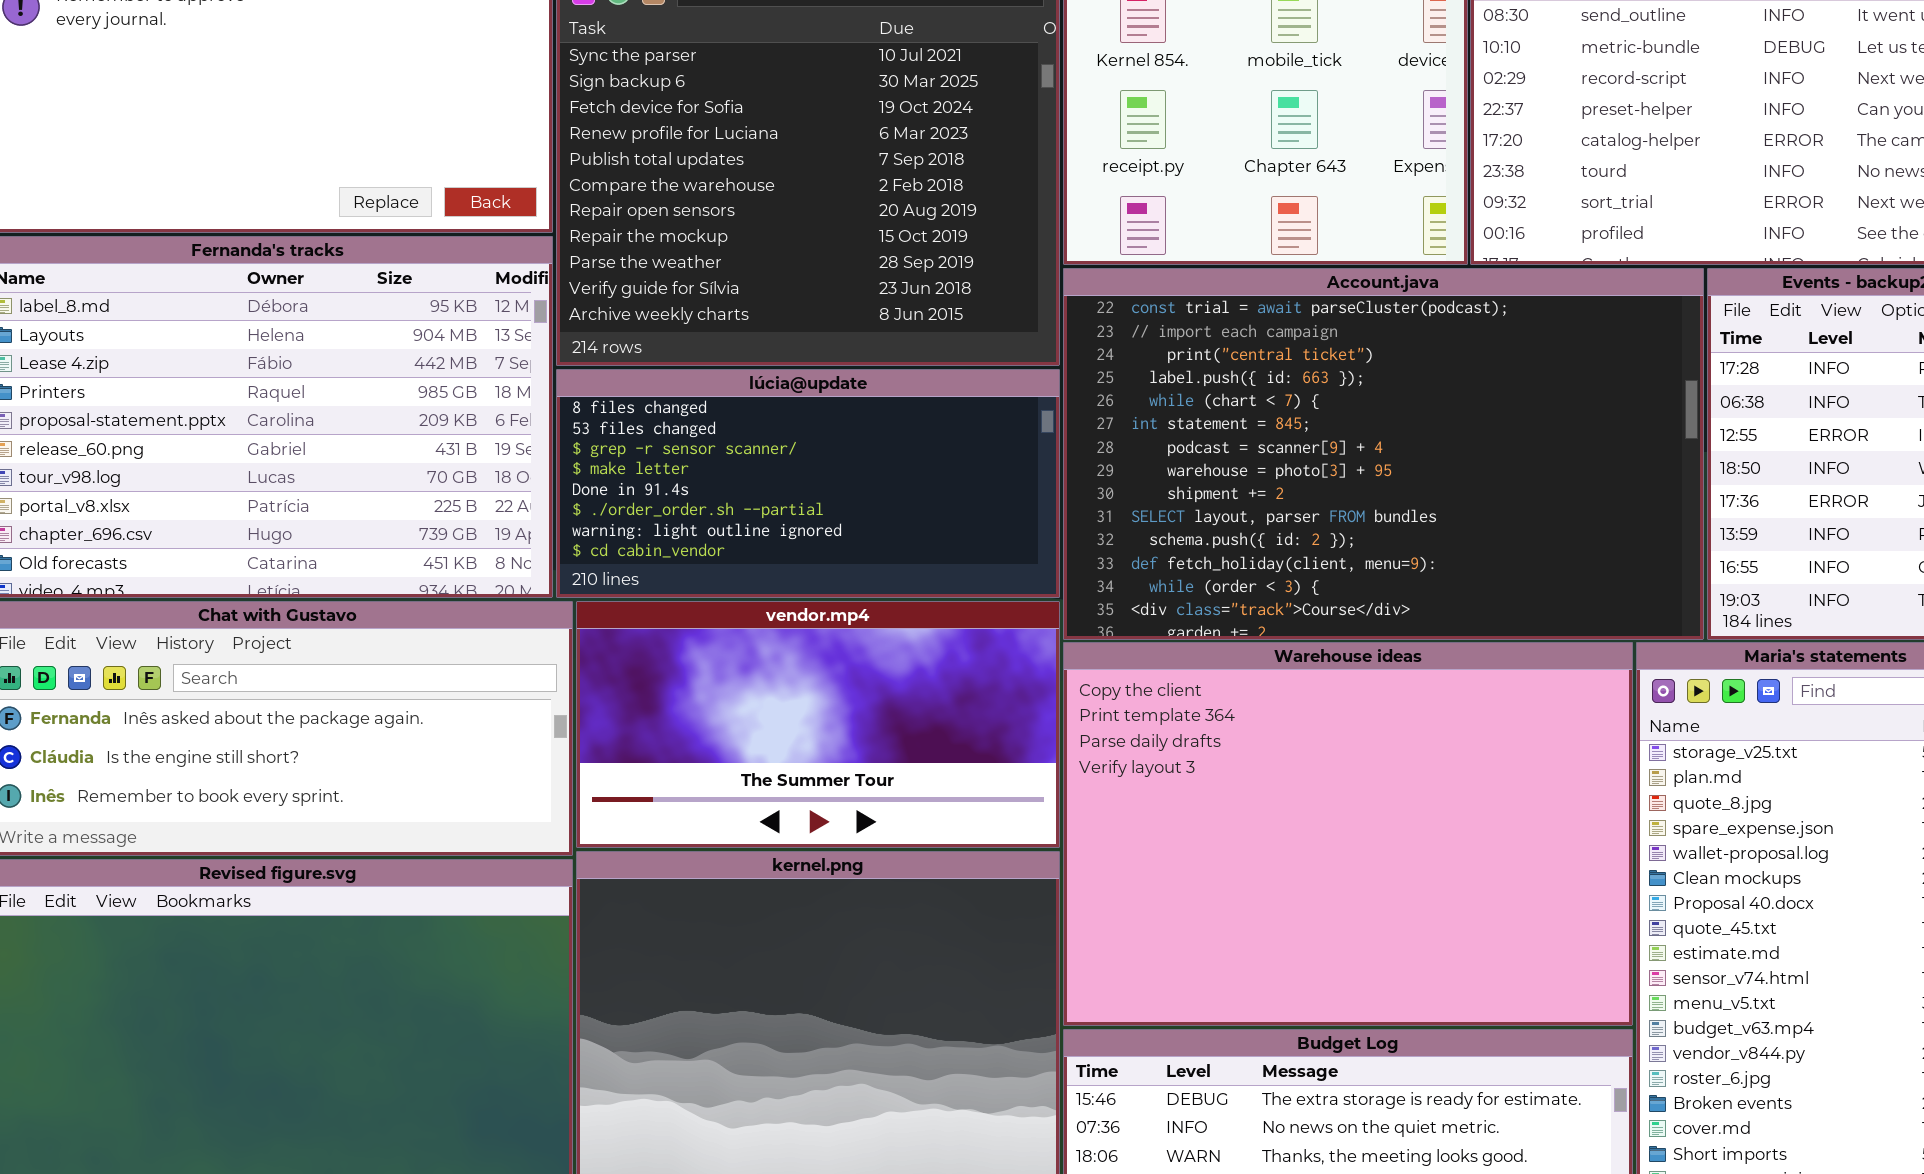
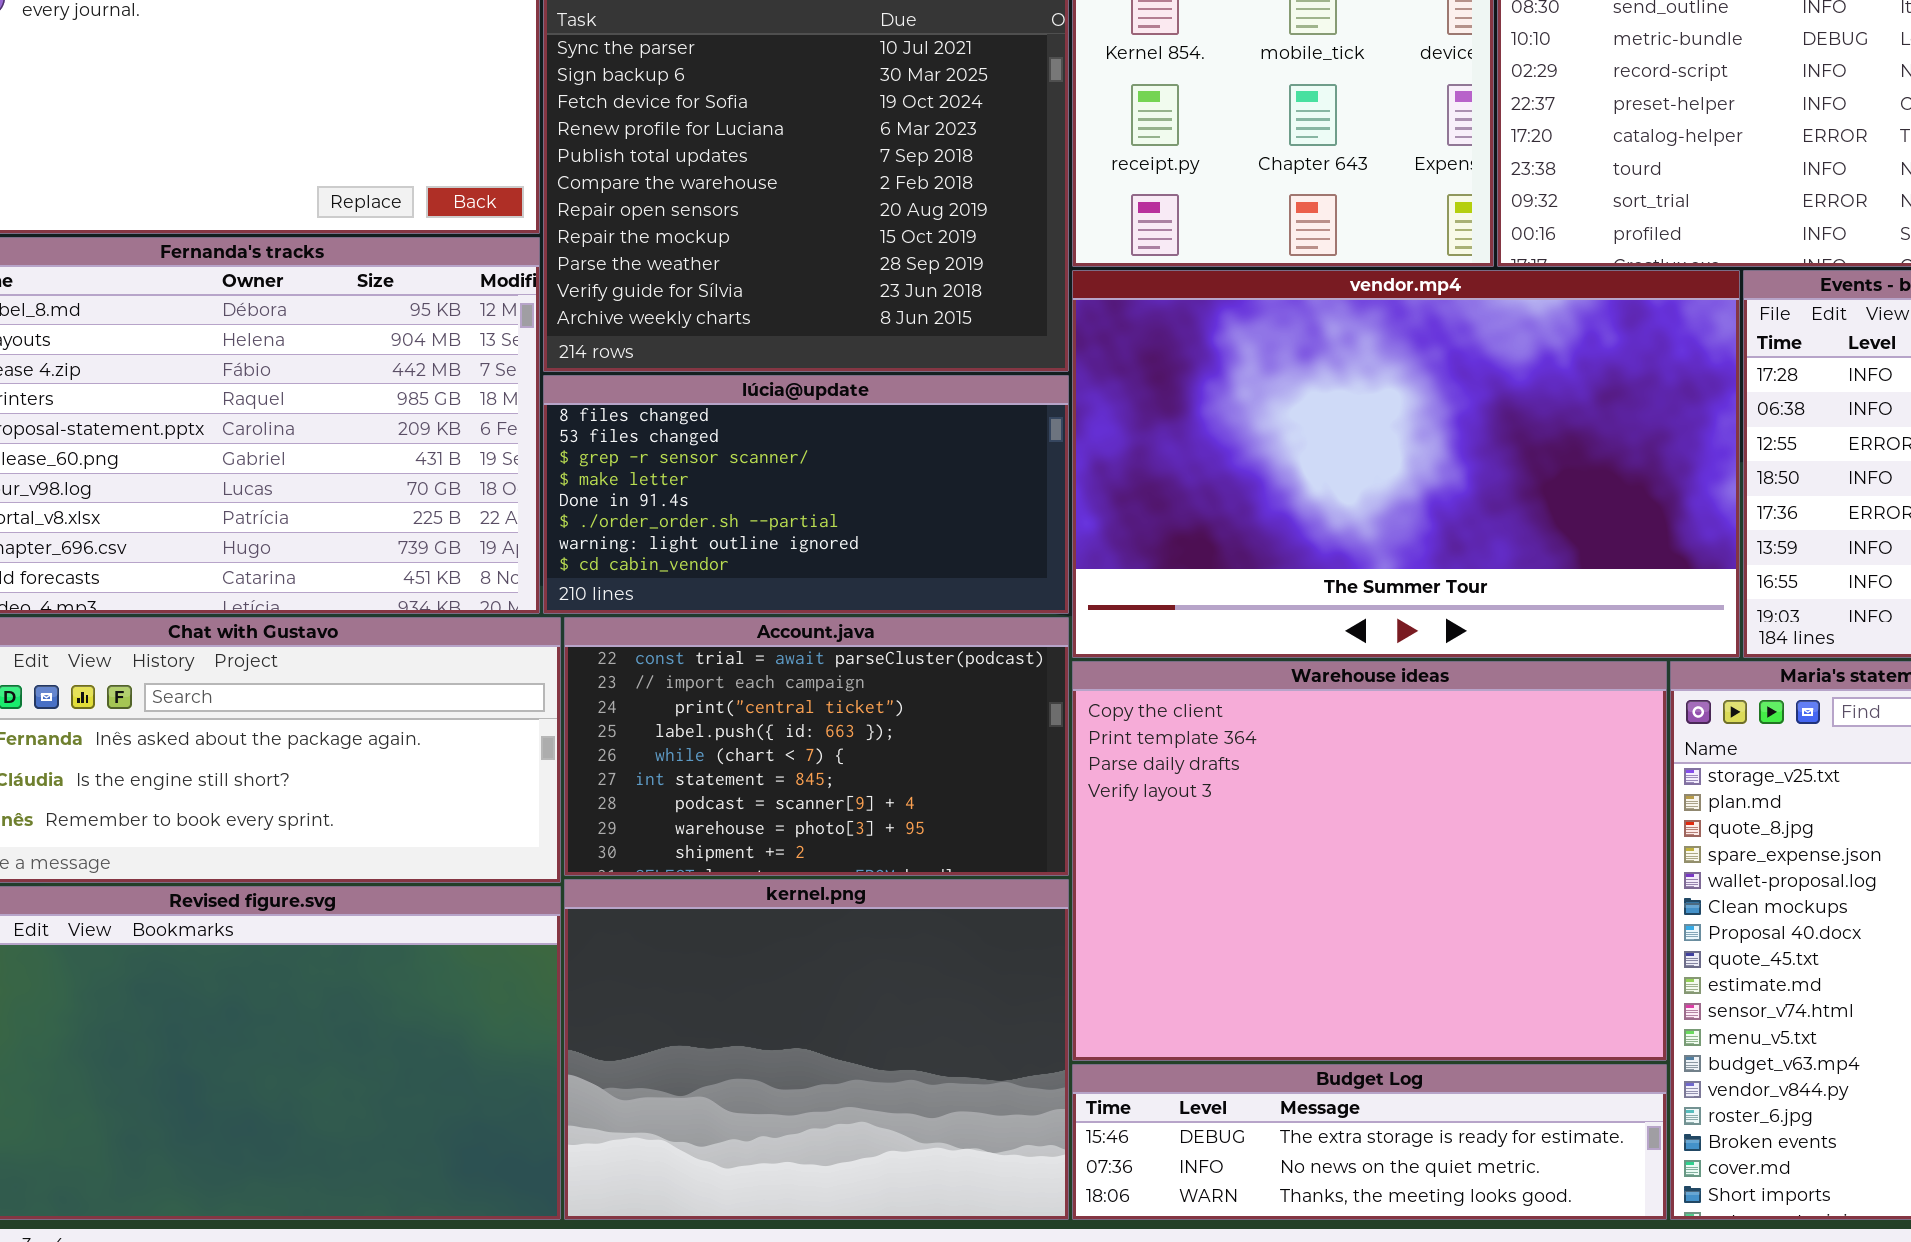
Account.java: [1063,268,1704,640] -> [564,617,1069,876], moved, resized
vendor.mp4: [576,601,1060,848] -> [1072,270,1740,658], moved, resized

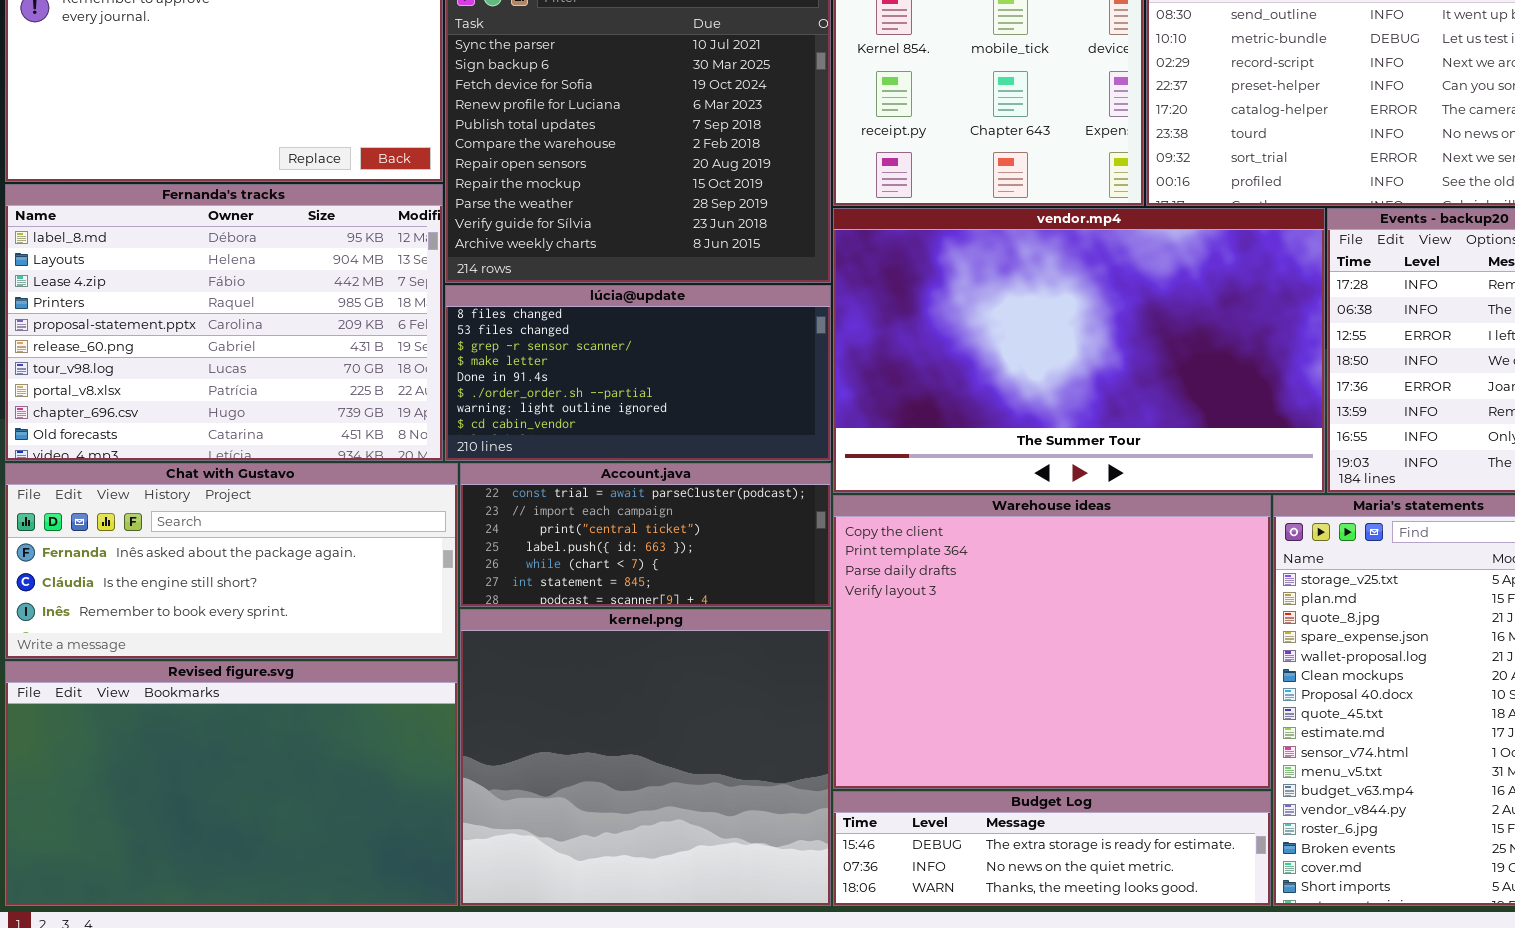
Account.java: [564,617,1069,876] -> [460,463,831,607], resized
kernel.png: [564,879,1069,1220] -> [460,609,831,906], resized

